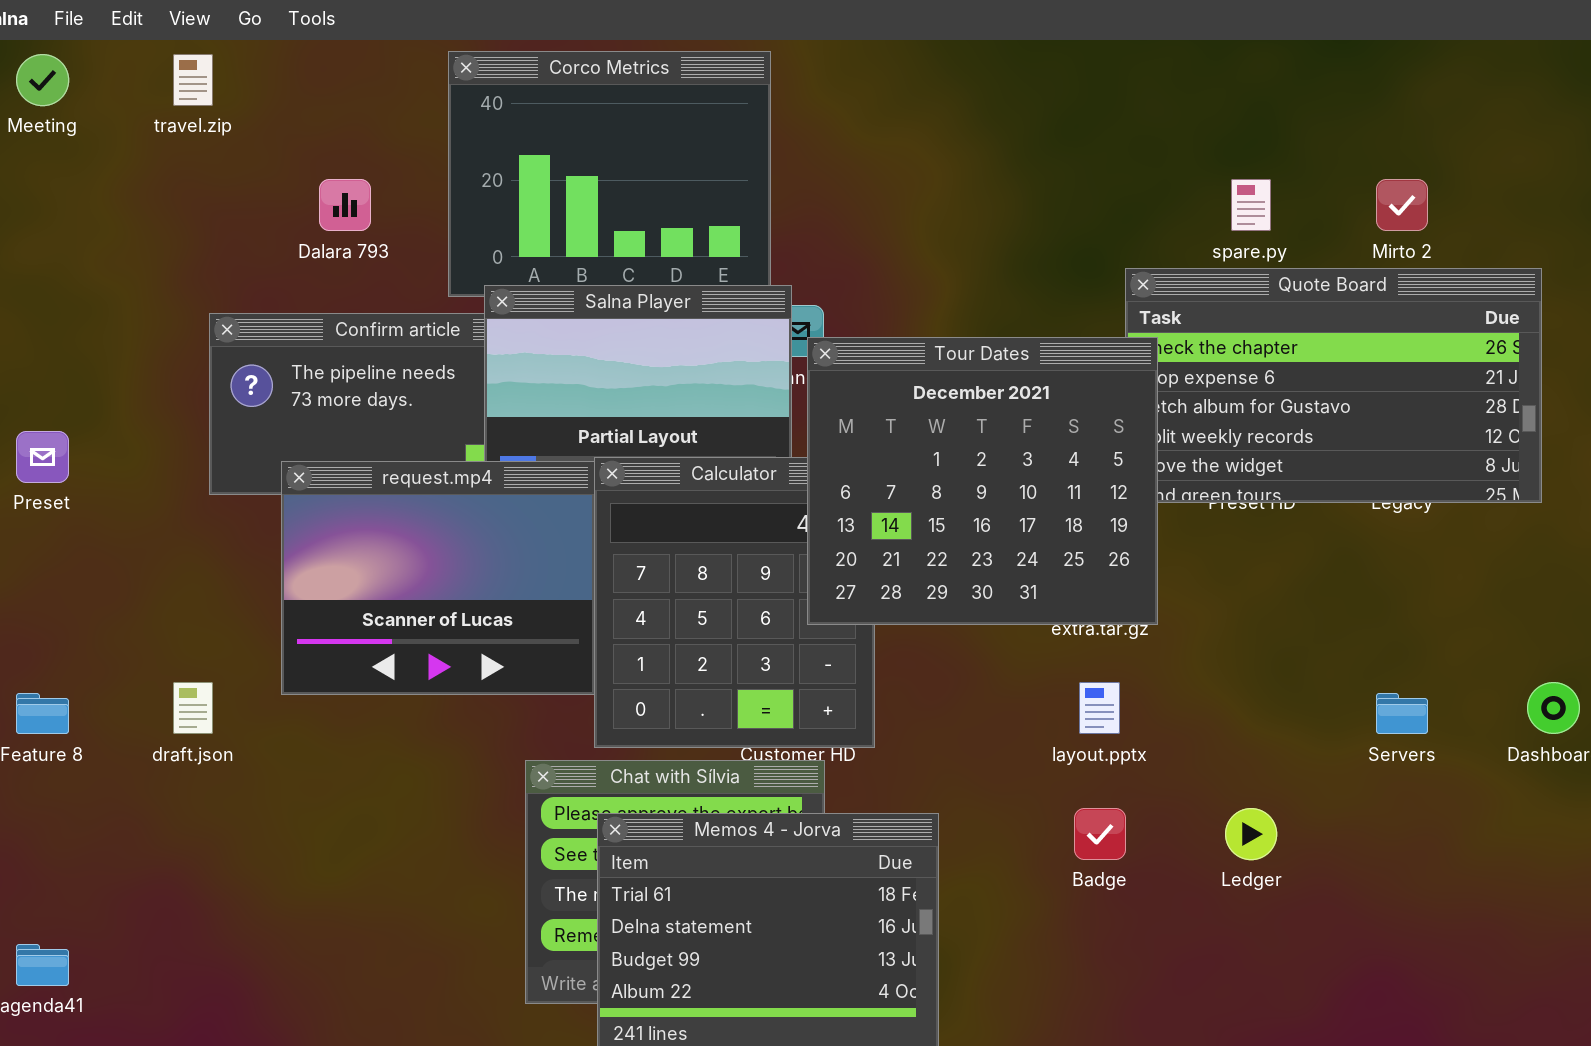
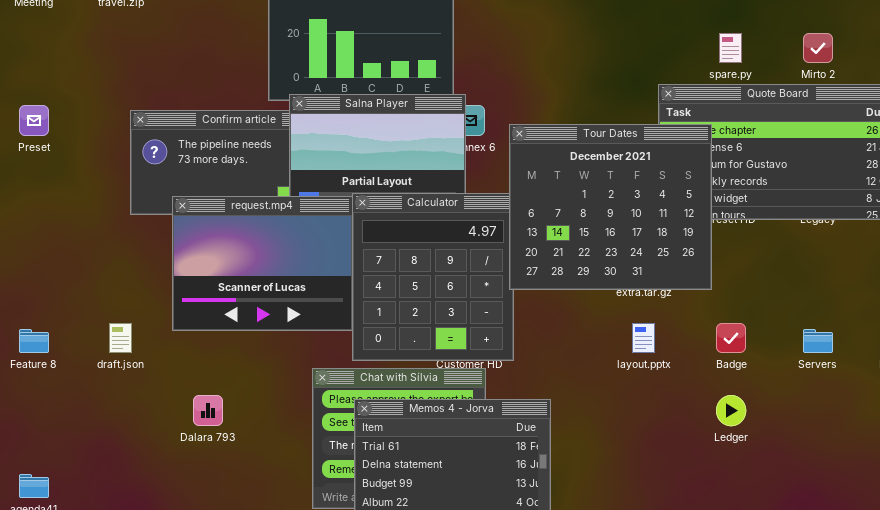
Dalara 793: [319,179,371,231] -> [193,395,223,426], moved
Tour Dates: [807,337,1158,625] -> [509,124,712,290], moved
Preset: [16,431,69,483] -> [19,105,49,136], moved
Badge: [1074,808,1126,860] -> [716,323,746,353], moved

